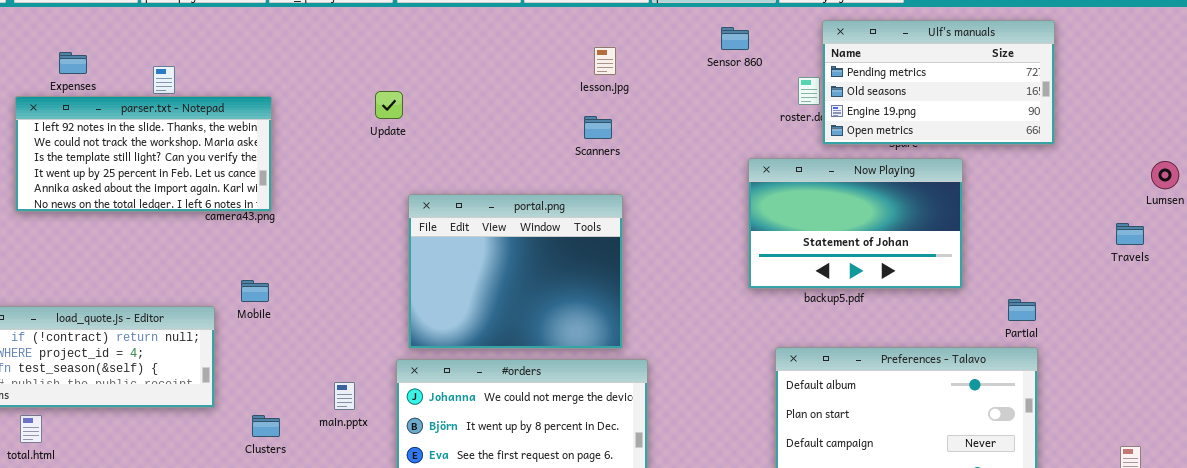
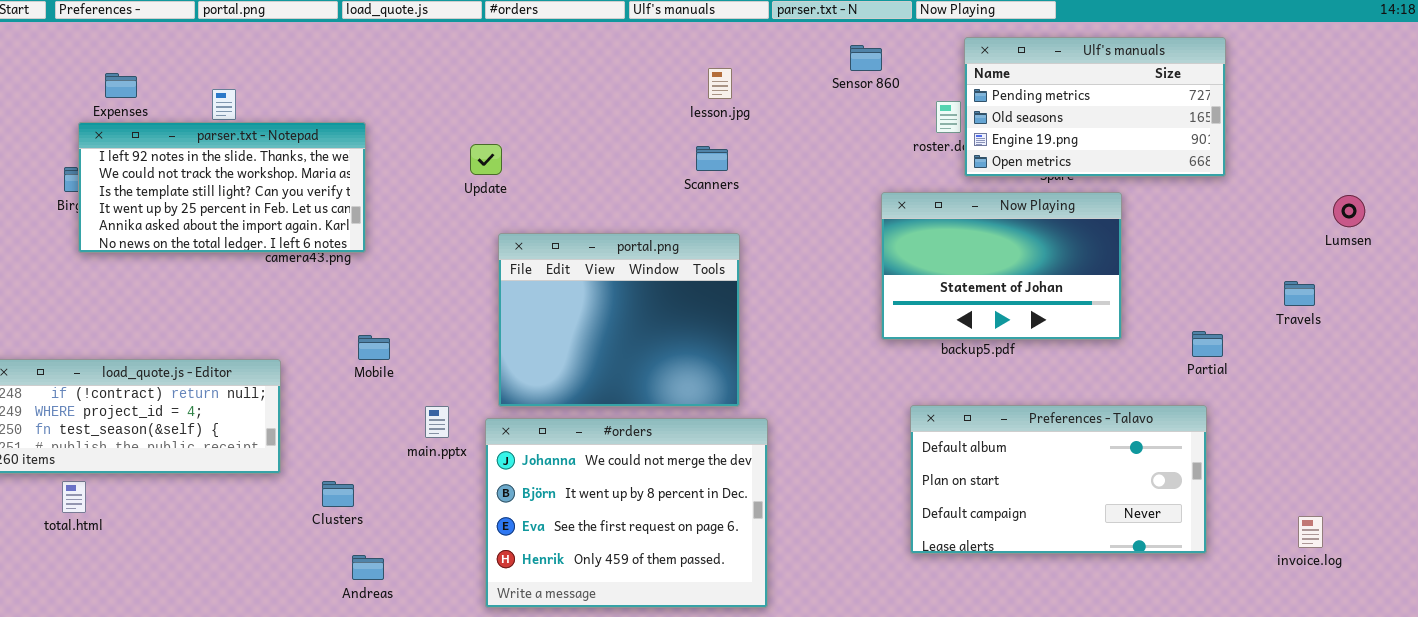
Update: [375,91,403,119] -> [470,144,502,175], moved
parser.txt - Notepad: [15,96,272,212] -> [78,122,366,253], moved
Travels: [1116,223,1144,245] -> [1284,281,1315,306], moved
Mobile: [241,280,269,302] -> [358,335,390,360], moved
Partial: [1008,299,1036,321] -> [1192,331,1223,357], moved
main.pptx: [334,382,355,410] -> [425,406,449,438], moved

